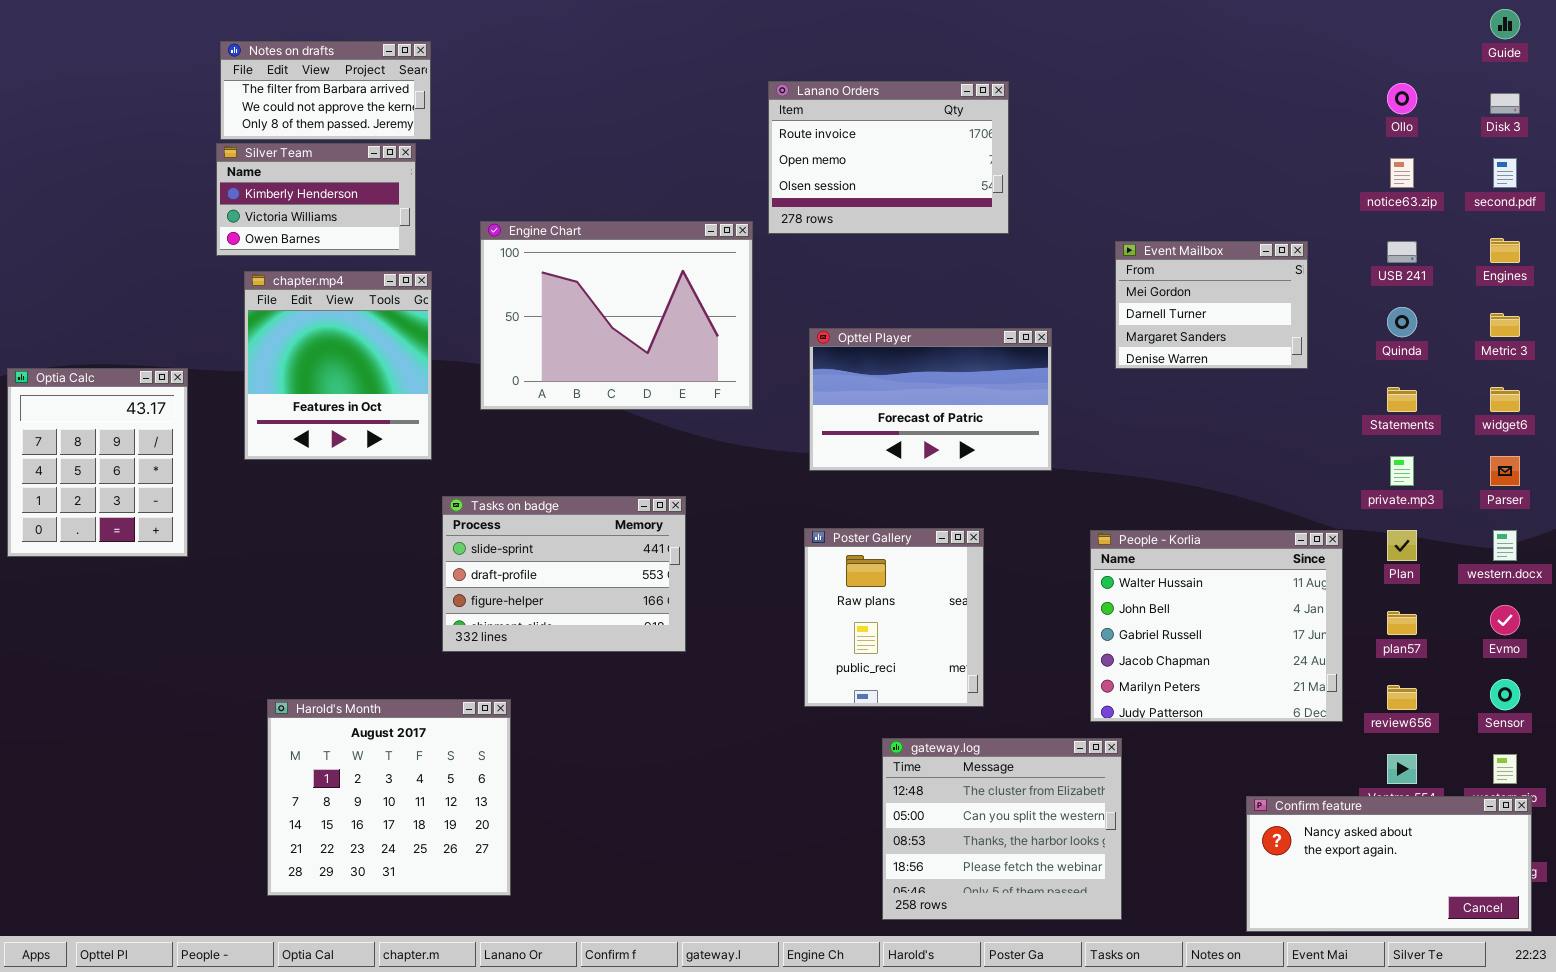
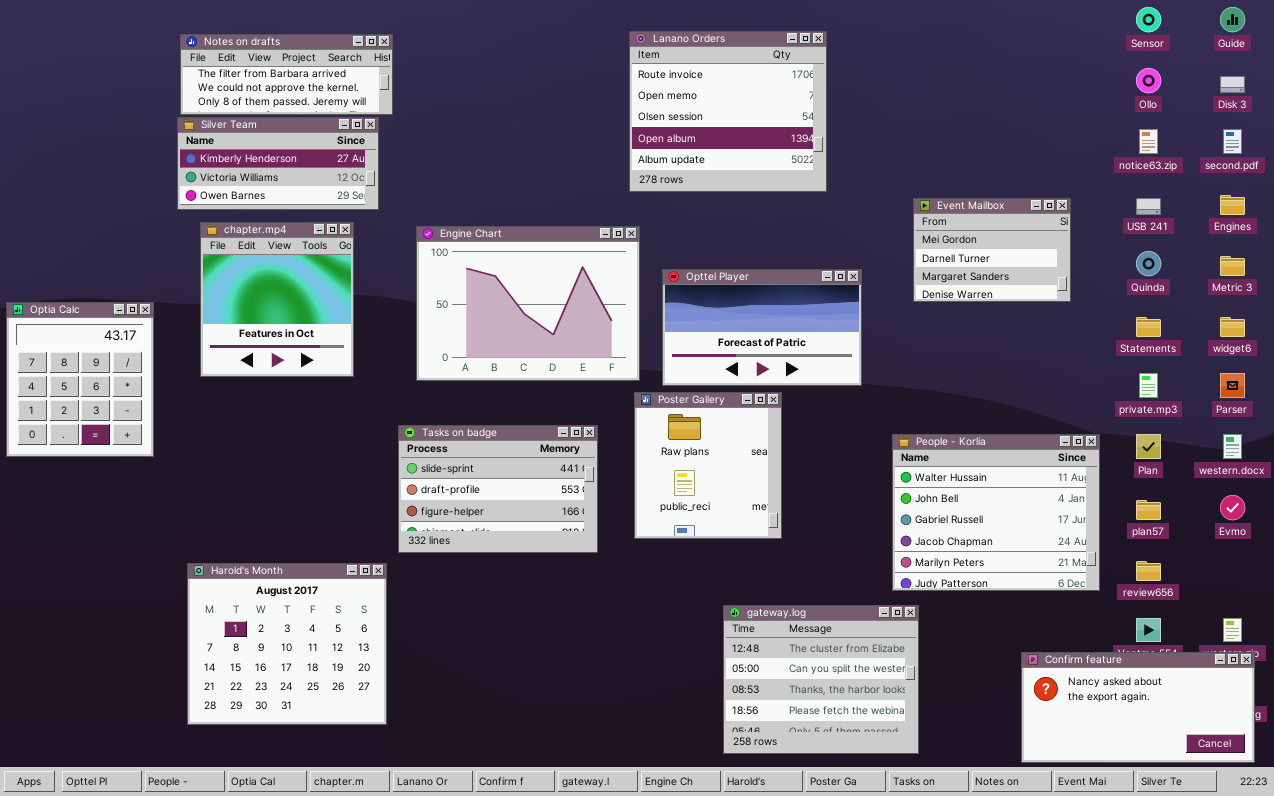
Notes on drafts: [220,41,431,140] -> [180,34,393,115], resized
Lanano Orders: [768,81,1009,234] -> [629,31,827,192], resized
Silver Team: [216,143,416,256] -> [177,117,379,210], resized
Engine Chart: [480,221,753,410] -> [416,226,640,381], moved
Tasks on badge: [442,496,686,652] -> [398,425,598,553], moved
Poster Gallery: [804,528,984,707] -> [634,392,782,539], moved
Sensor: [1490,679,1520,710] -> [1136,7,1161,32], moved
Harold's Month: [267,699,511,896] -> [187,563,387,725], moved

